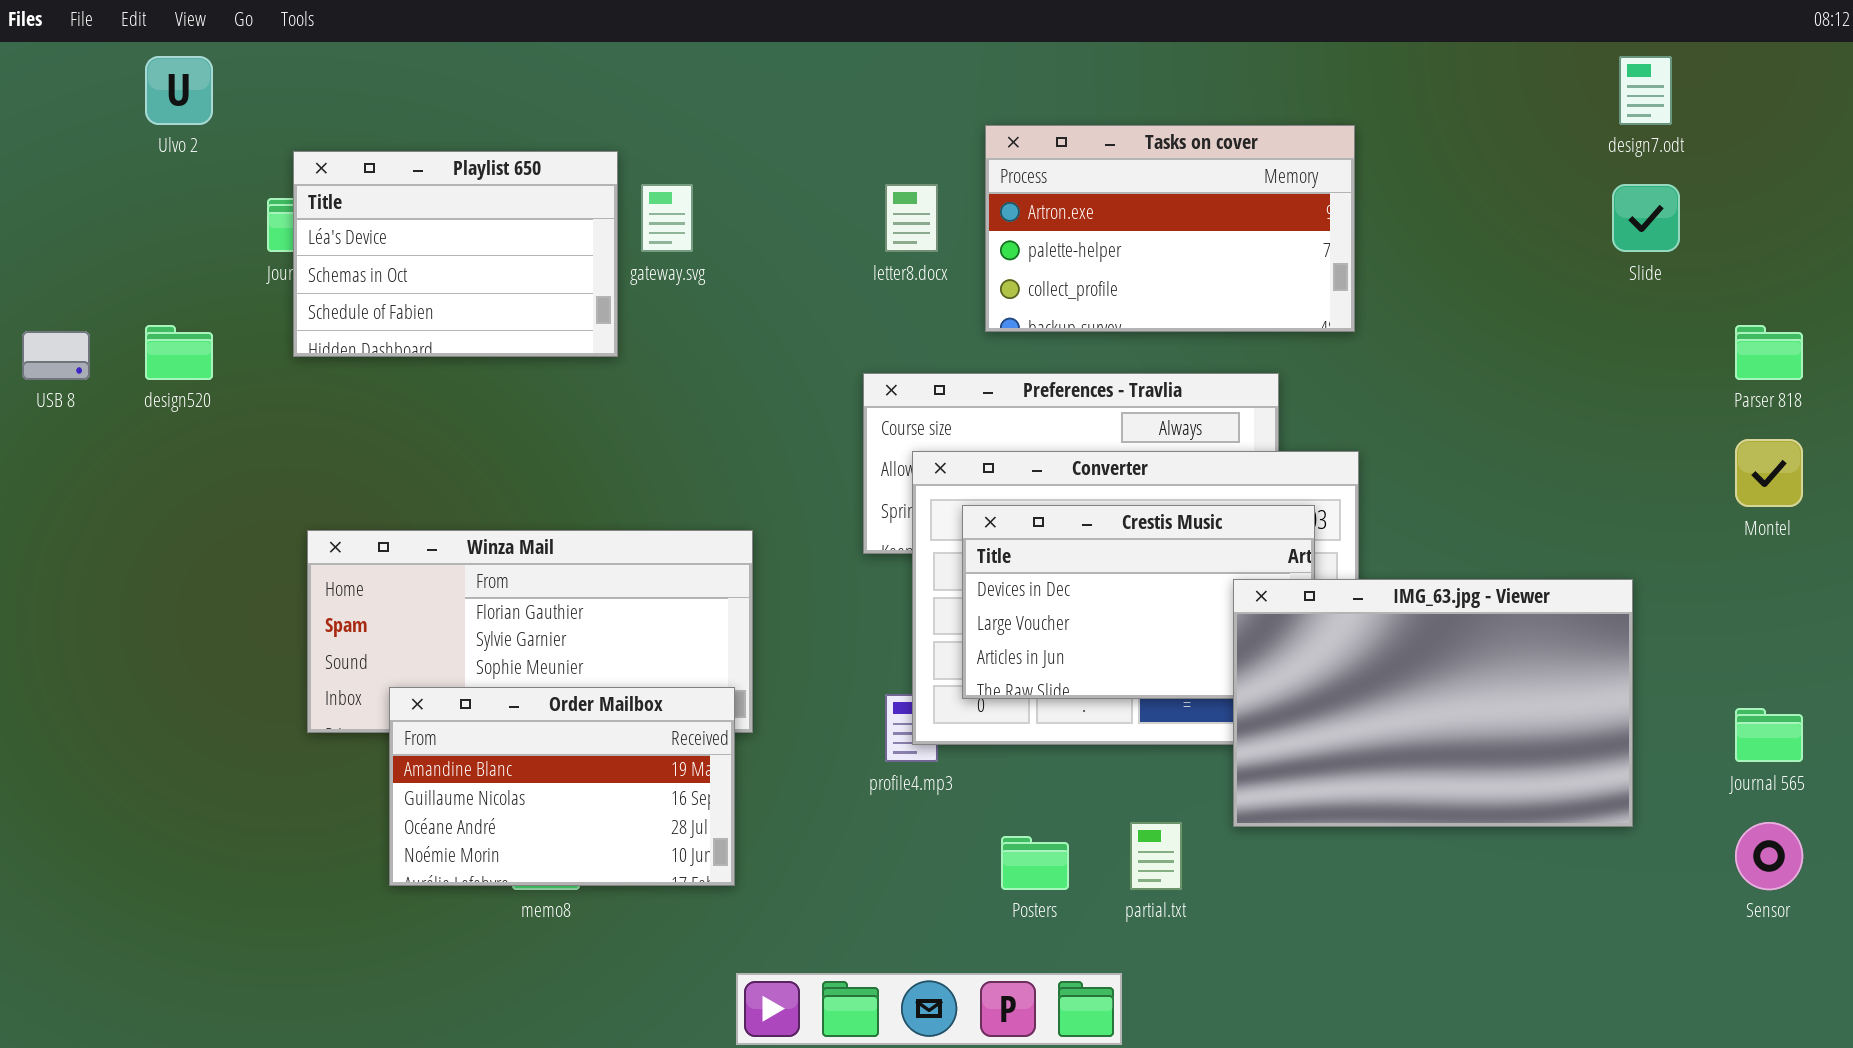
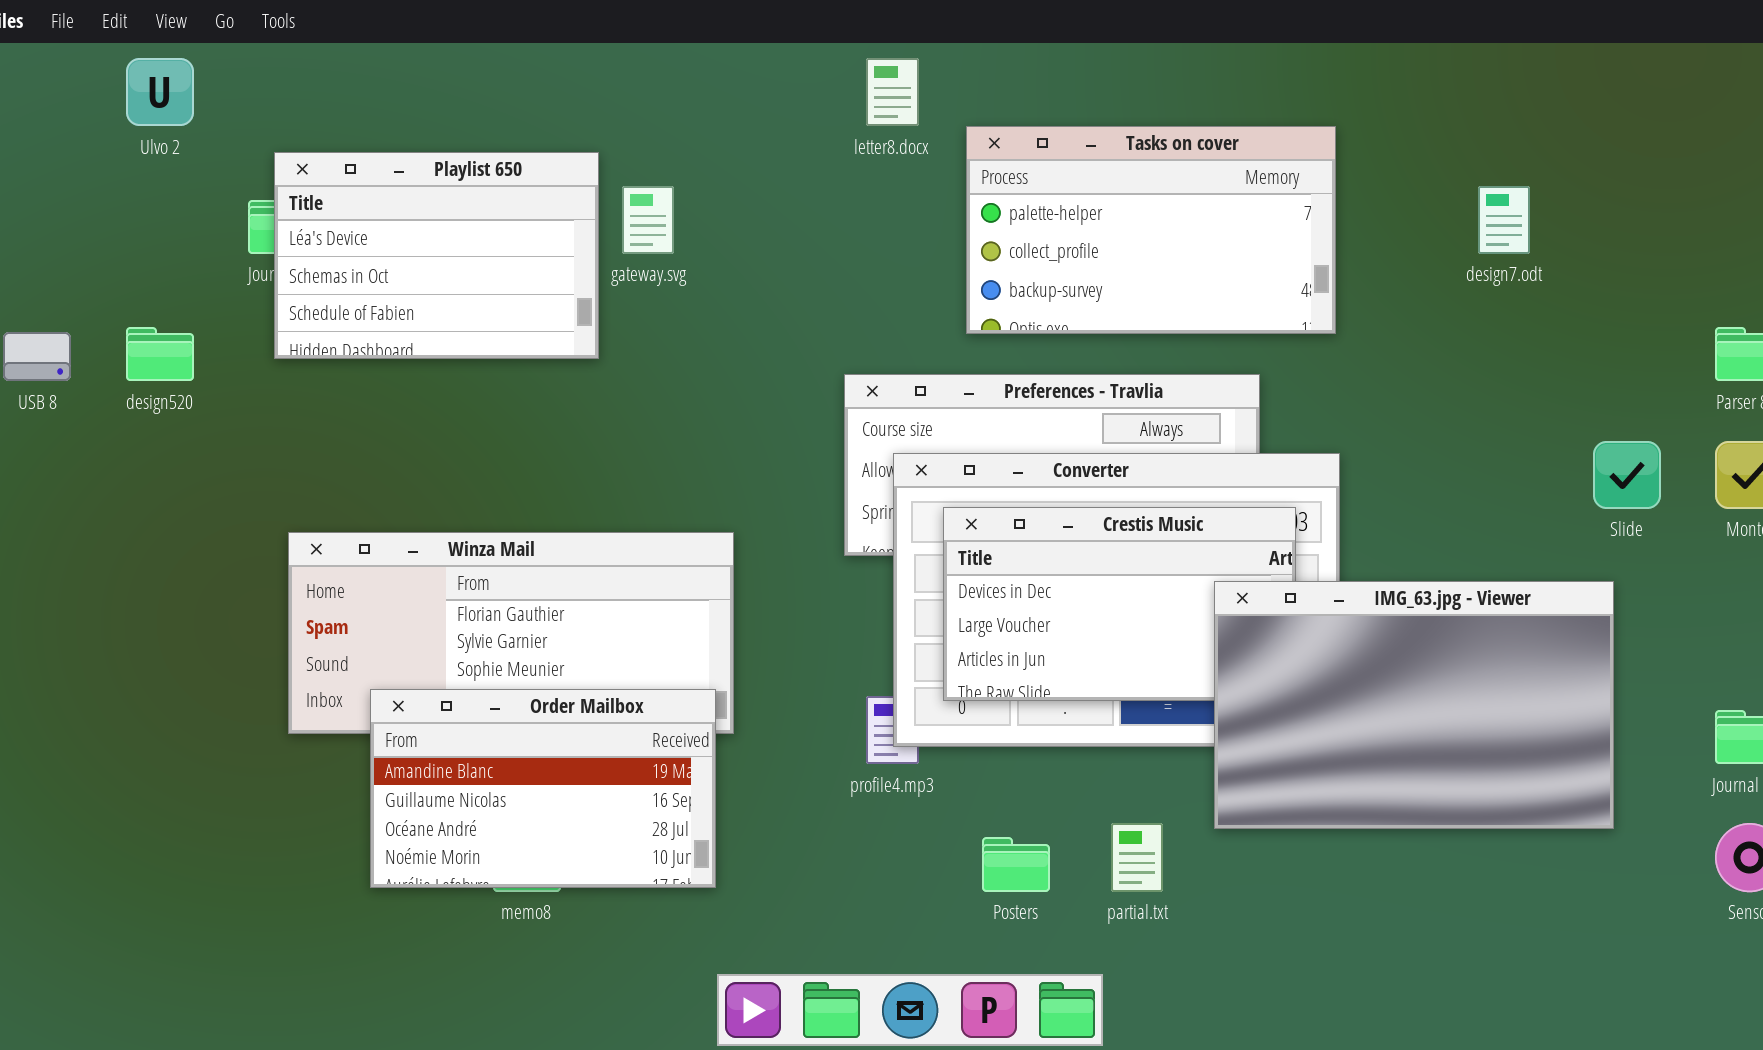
design7.odt: [1619,56,1672,125] -> [1478,186,1530,254], moved
Tasks on cover: [985,125,1355,332] -> [966,126,1336,334], scrolled down 1 row
letter8.docx: [885,184,938,252] -> [866,58,919,126], moved
Slide: [1612,184,1680,252] -> [1593,441,1661,509], moved

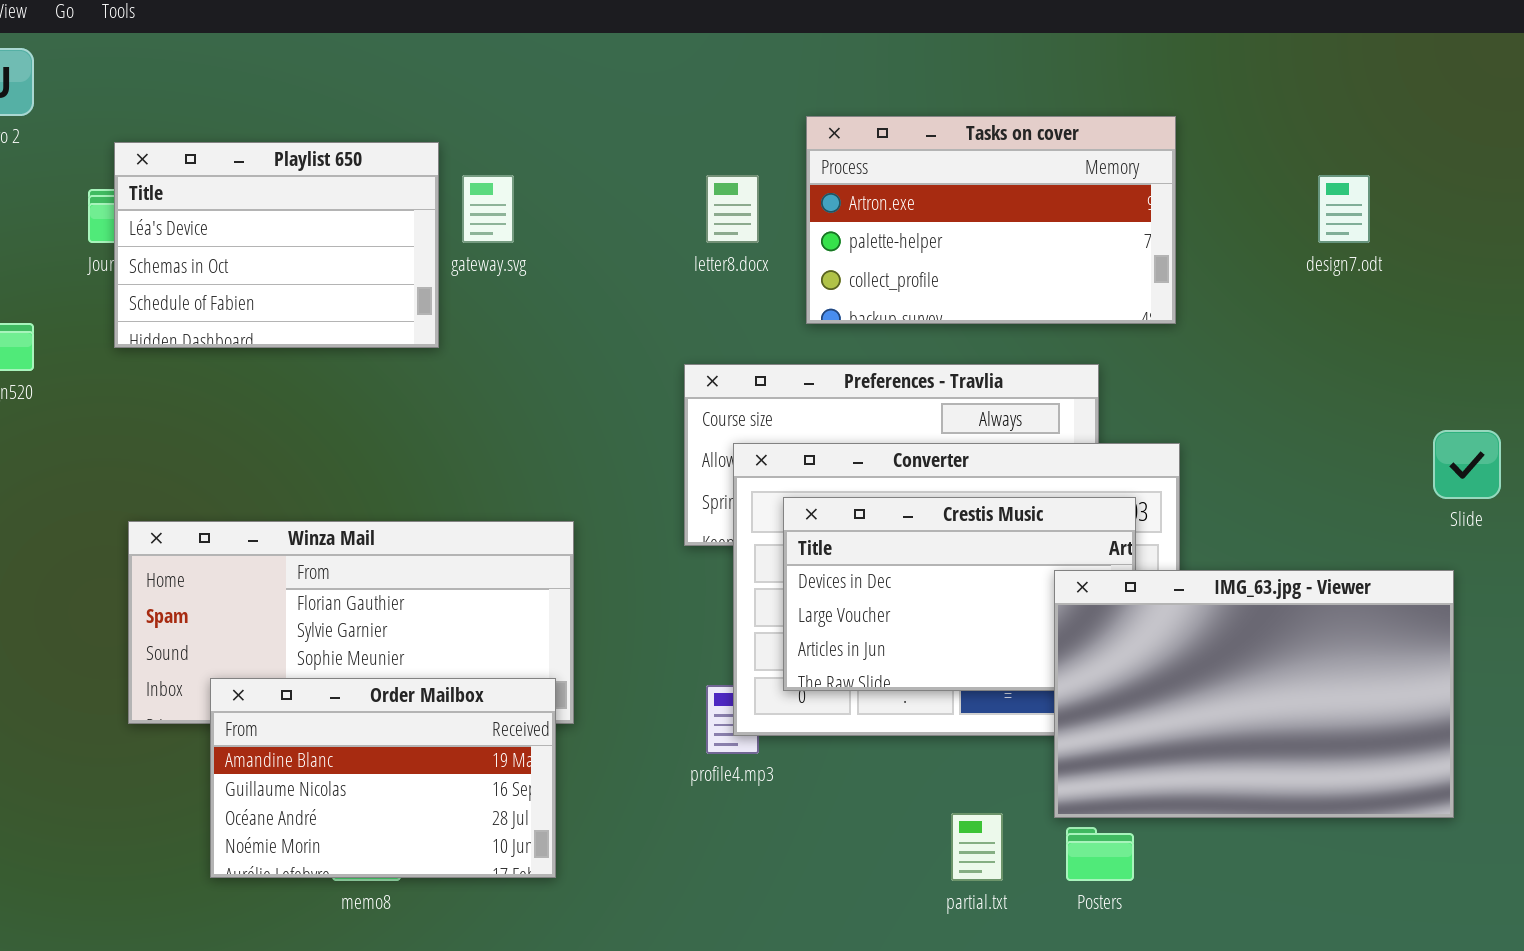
letter8.docx: [866,58,919,126] -> [706,175,759,243], moved
Tasks on cover: [966,126,1336,334] -> [806,116,1176,324], scrolled up 1 row
Posters: [982,837,1050,892] -> [1066,827,1134,881], moved

